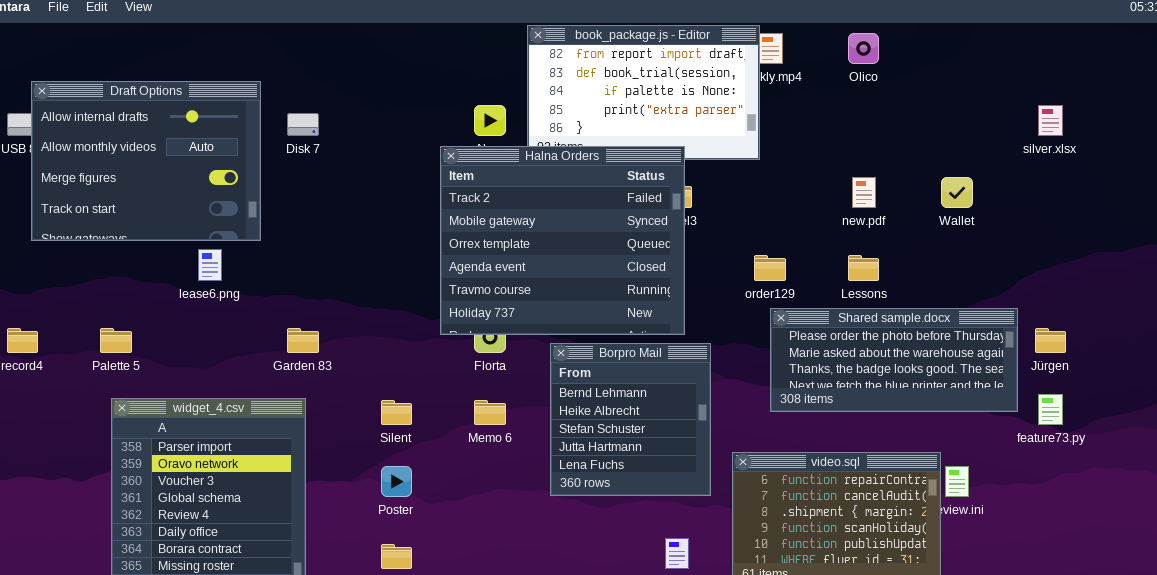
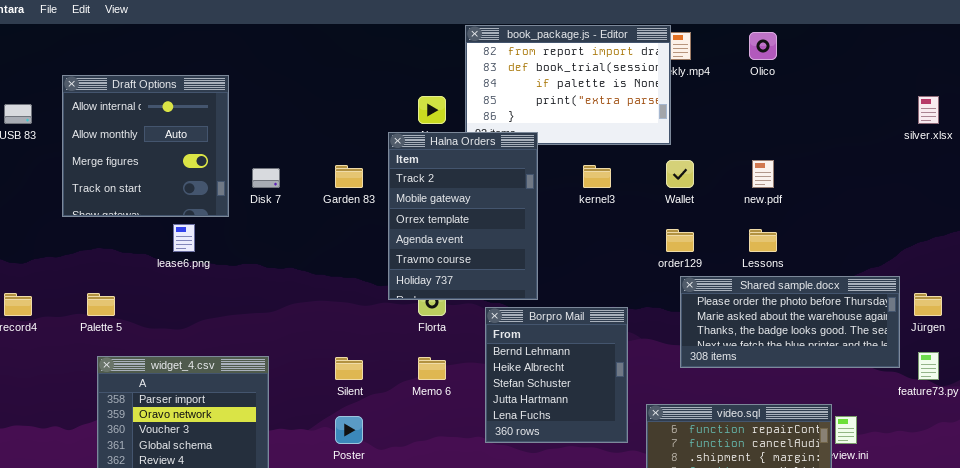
Draft Options: [31,81,261,241] -> [62,75,229,217], resized
Disk 7: [287,113,319,136] -> [252,168,280,188], moved
Halna Orders: [440,146,685,335] -> [388,132,538,300], resized
Wallet: [941,177,973,208] -> [666,160,694,188], moved
Garden 83: [287,328,319,353] -> [335,165,363,188], moved

